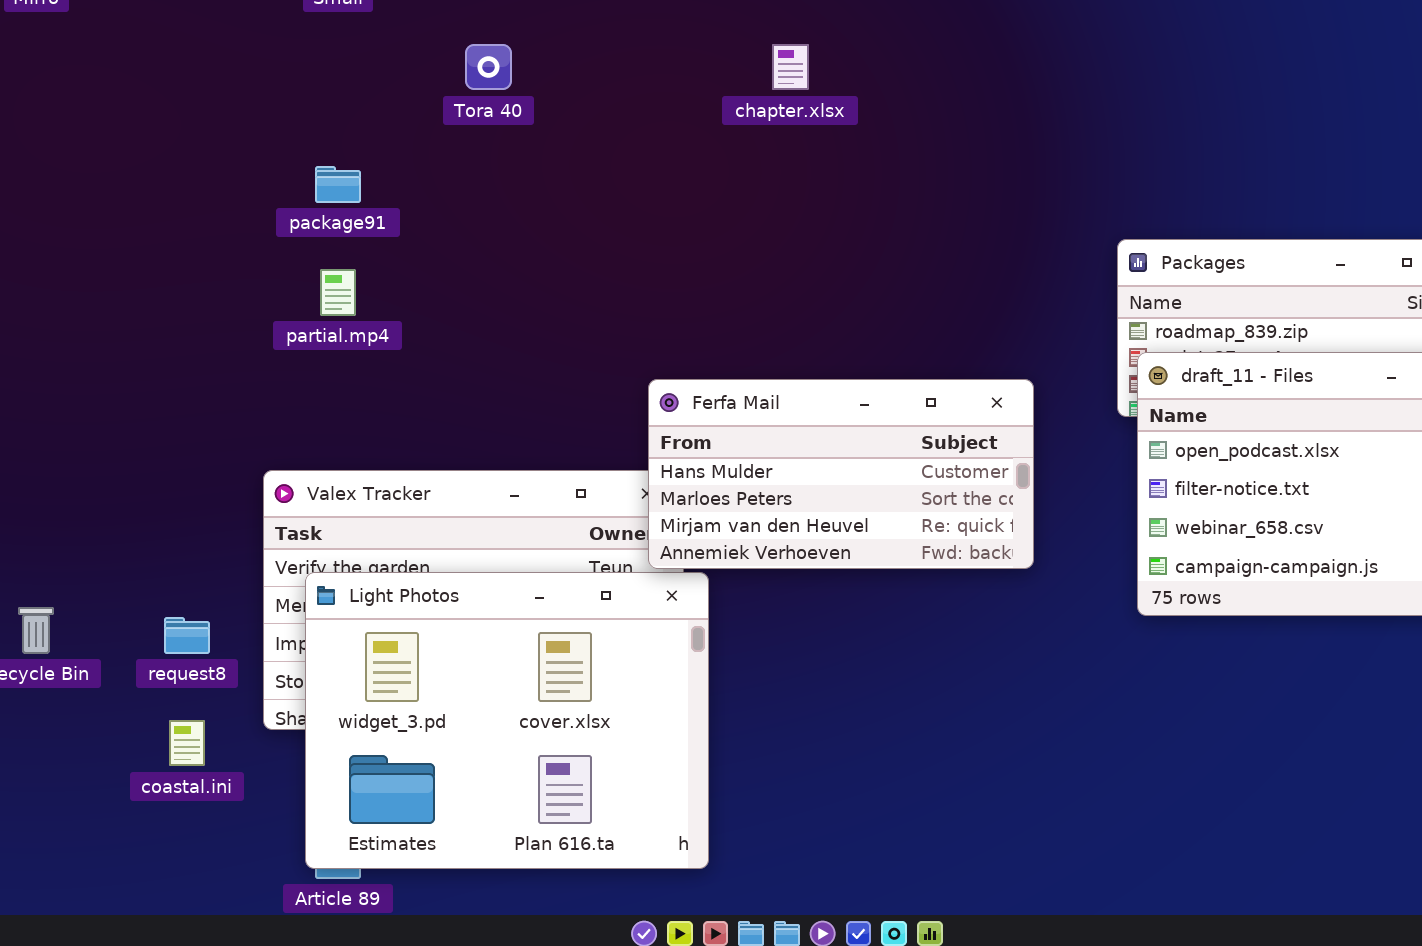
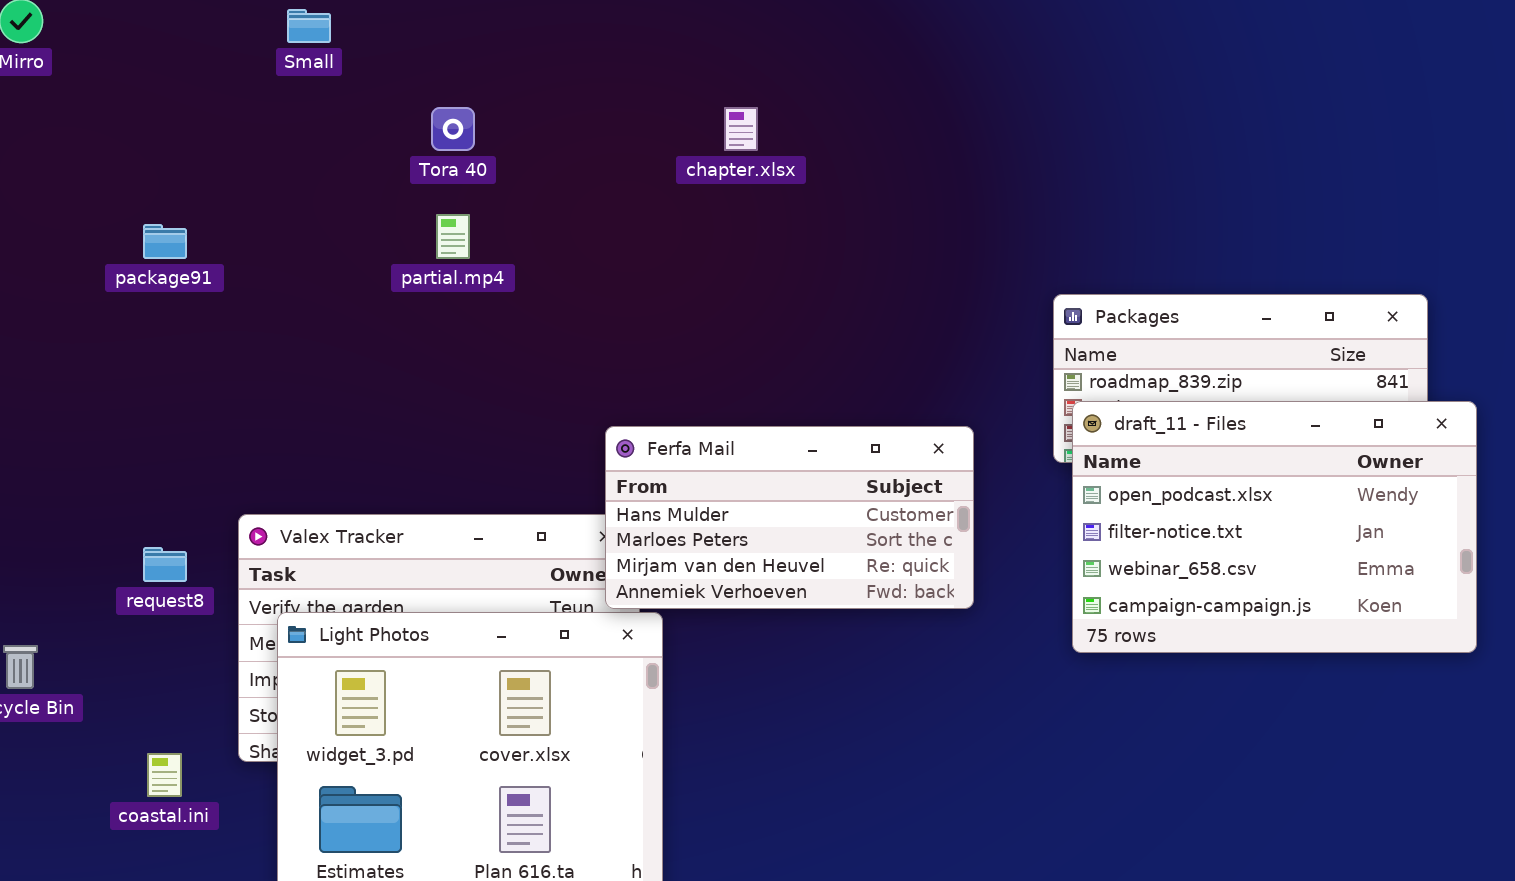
package91: [315,166,361,203] -> [143,224,187,259], moved
partial.mp4: [320,269,356,316] -> [436,214,470,259], moved
request8: [164,617,210,654] -> [143,547,187,582], moved

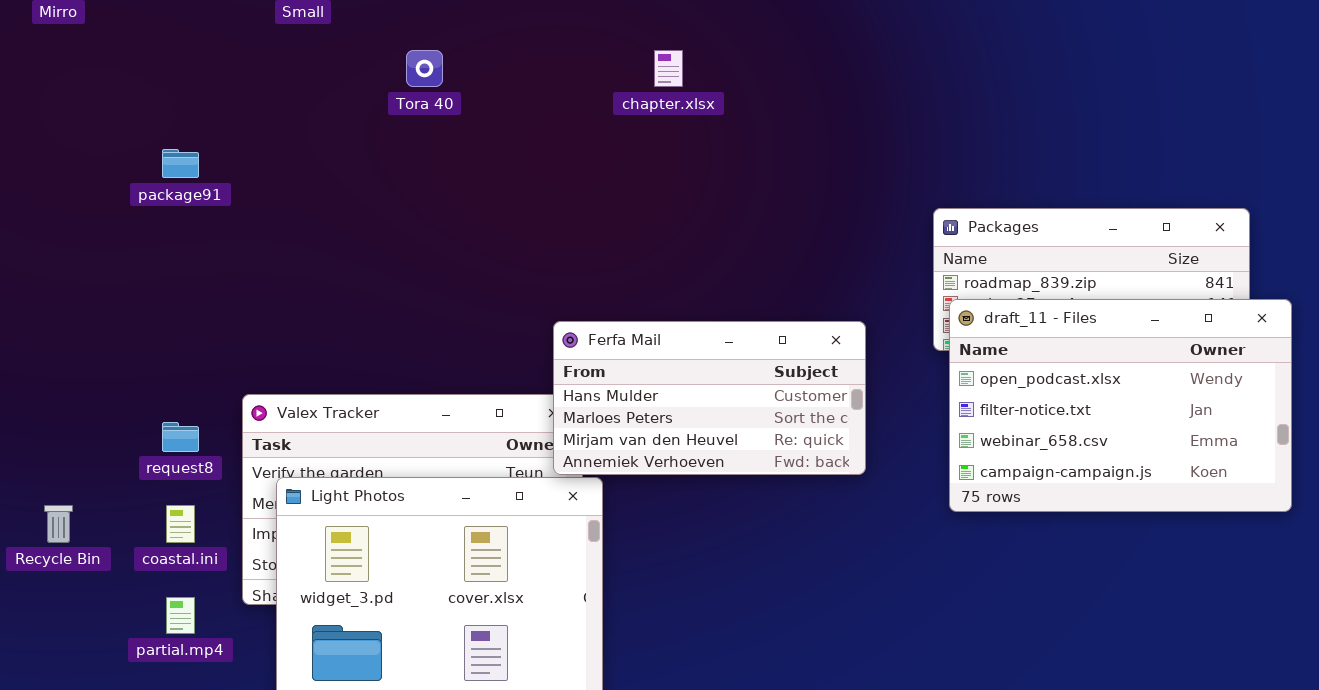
partial.mp4: [436,214,470,259] -> [166,597,195,634], moved
coastal.ini: [147,753,182,797] -> [166,505,195,543], moved

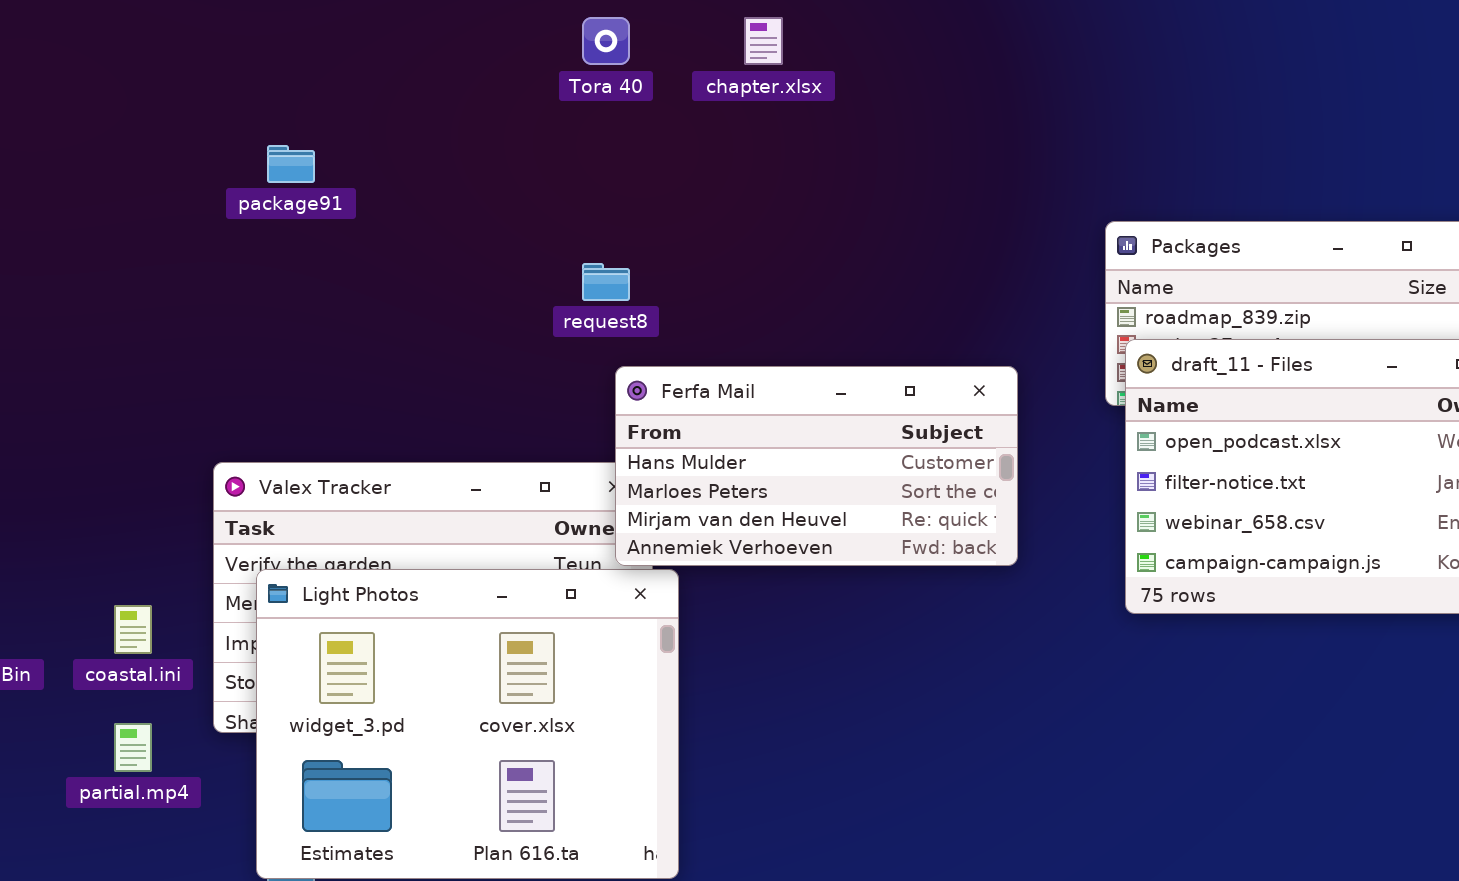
Tora 40: [406,50,443,87] -> [582,17,630,65], moved
package91: [162,149,199,178] -> [267,145,315,183], moved
request8: [162,422,199,452] -> [582,263,630,301], moved

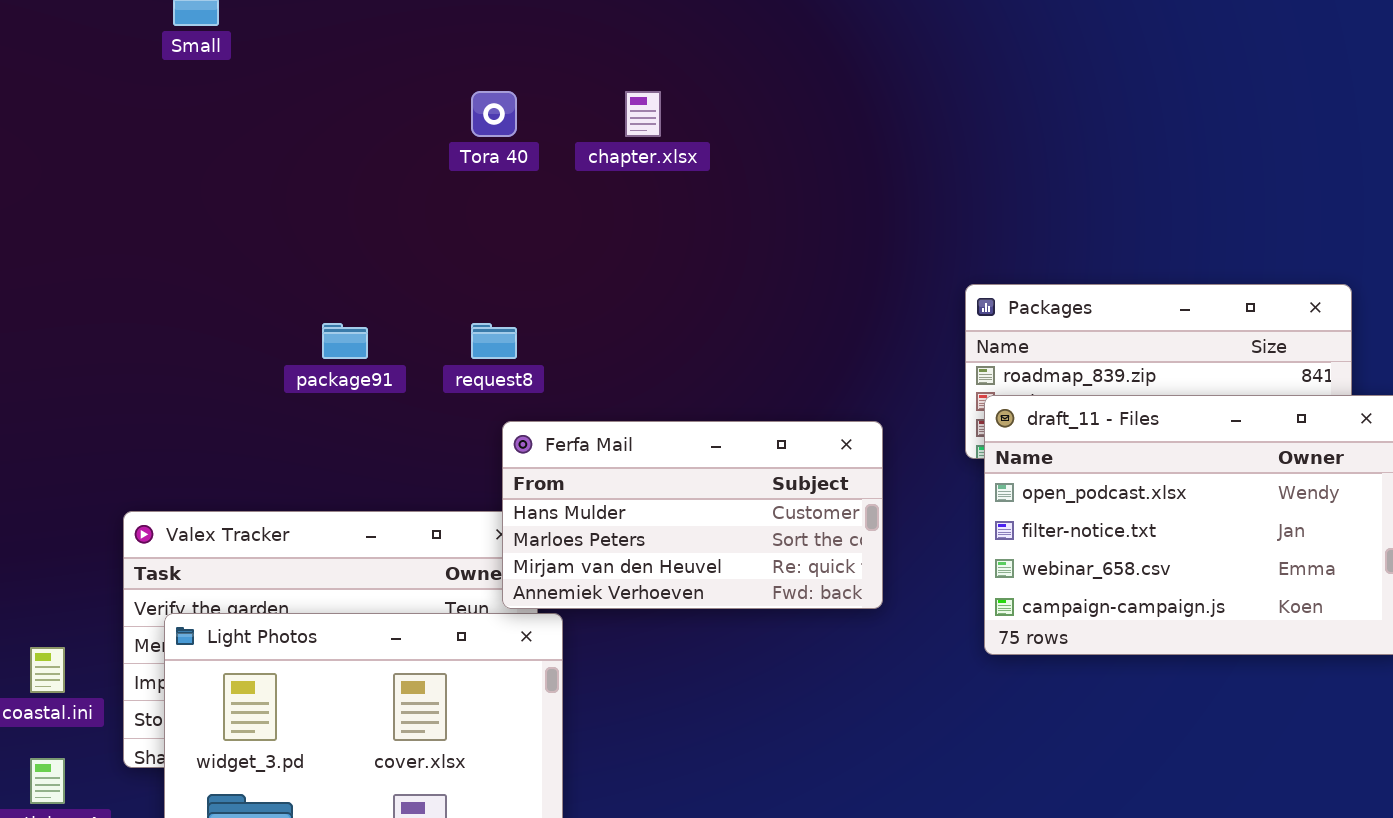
package91: [267,145,315,183] -> [322,323,368,359], moved

